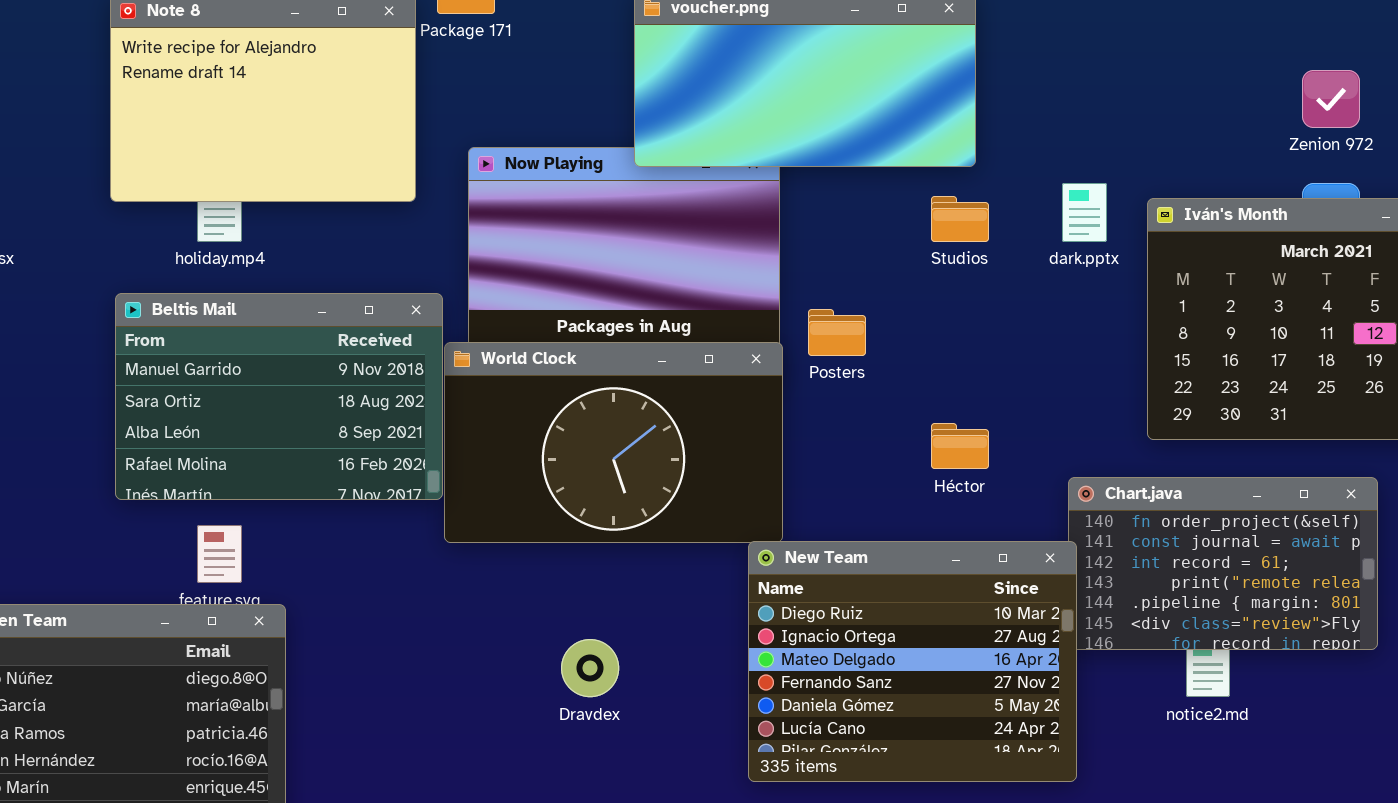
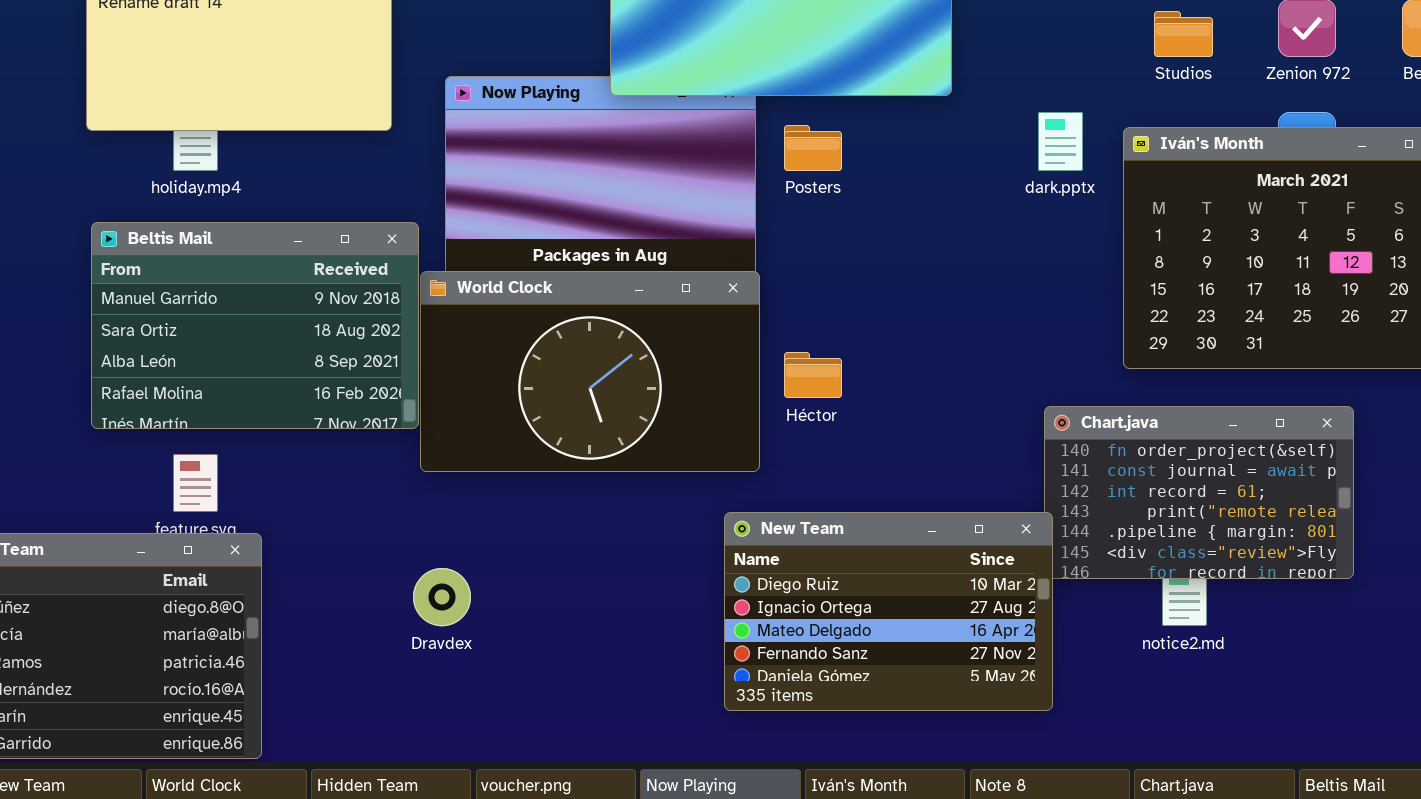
Studios: [931,196,989,242] -> [1154,11,1213,57], moved
Posters: [808,309,866,356] -> [784,125,842,171], moved
Héctor: [931,423,989,469] -> [784,352,842,398], moved
New Team: [748,541,1077,782] -> [724,512,1053,711], resized
Dravdex: [561,639,619,697] -> [413,568,471,626], moved

